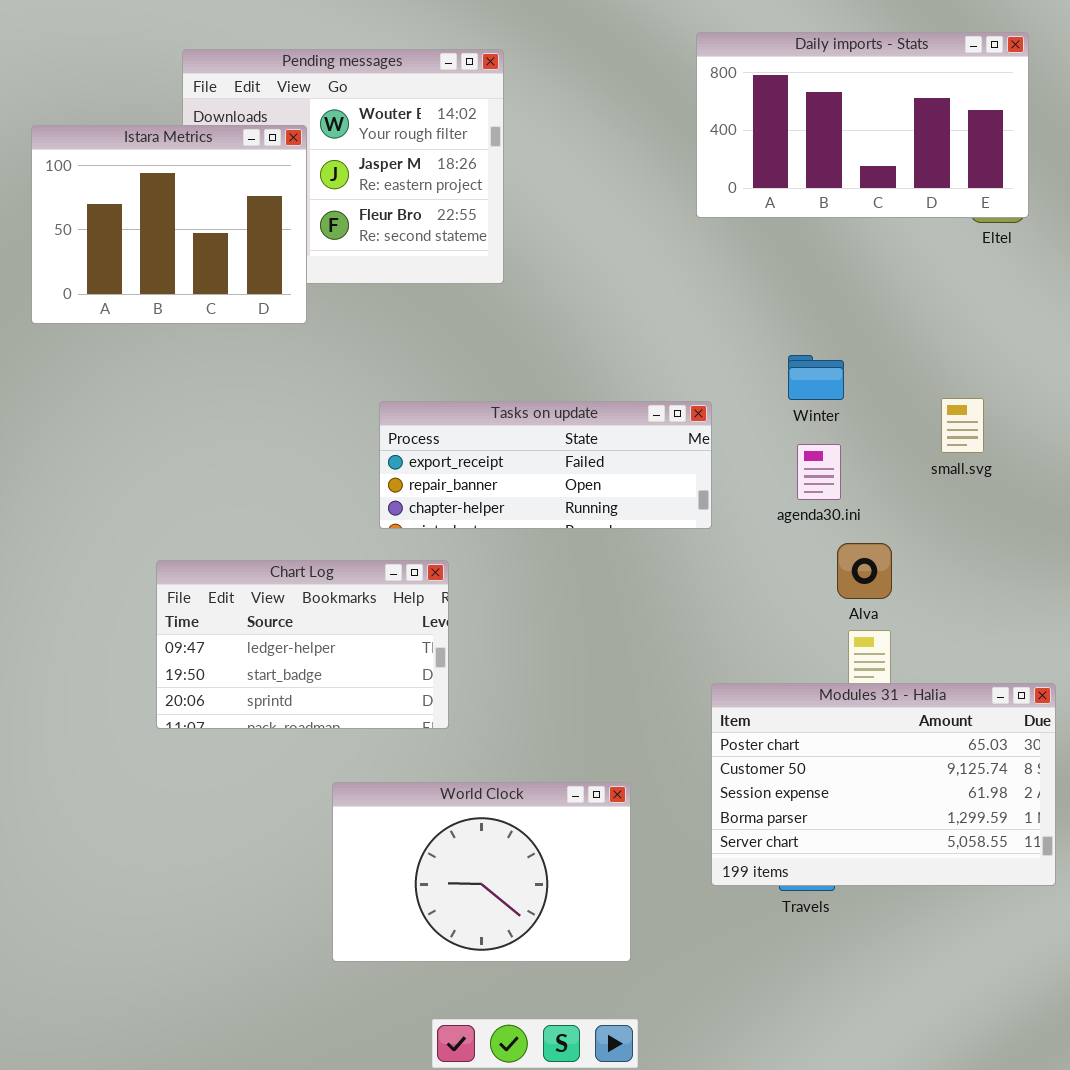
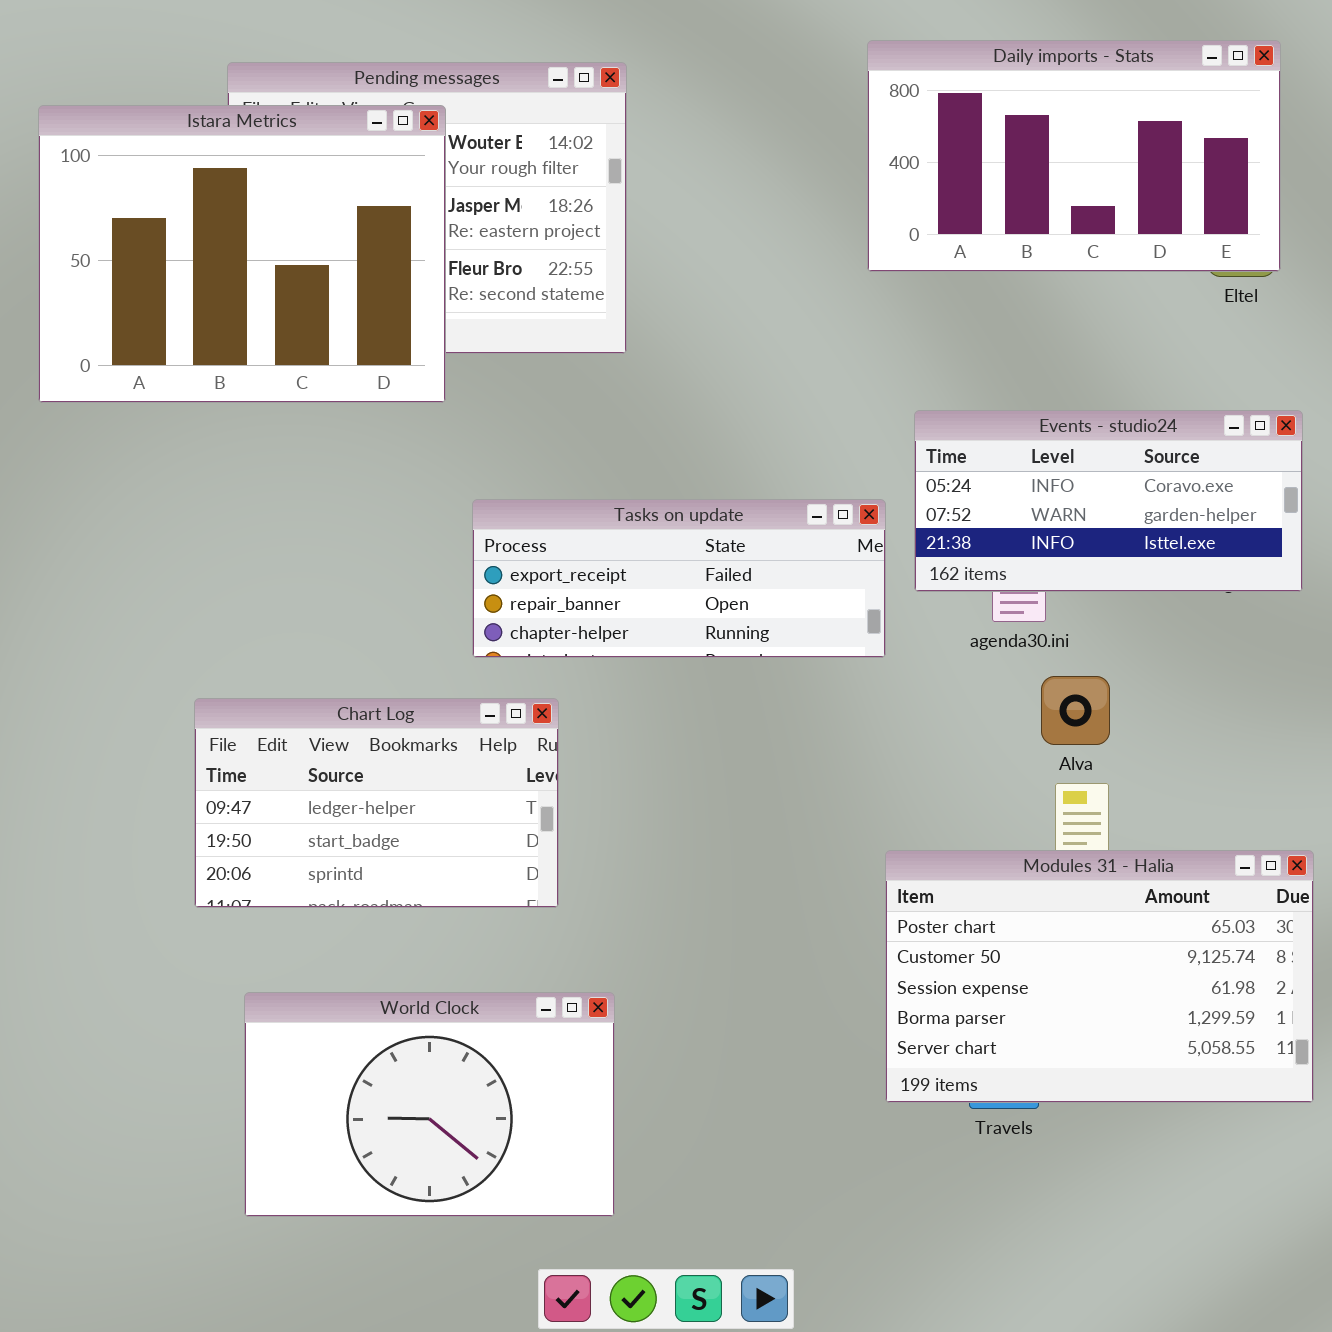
Istara Metrics: [31,125,307,324] -> [38,105,446,403], resized
Events - studio24: none -> [914,410,1303,592], opened
World Clock: [332,782,631,962] -> [244,992,615,1217], moved

